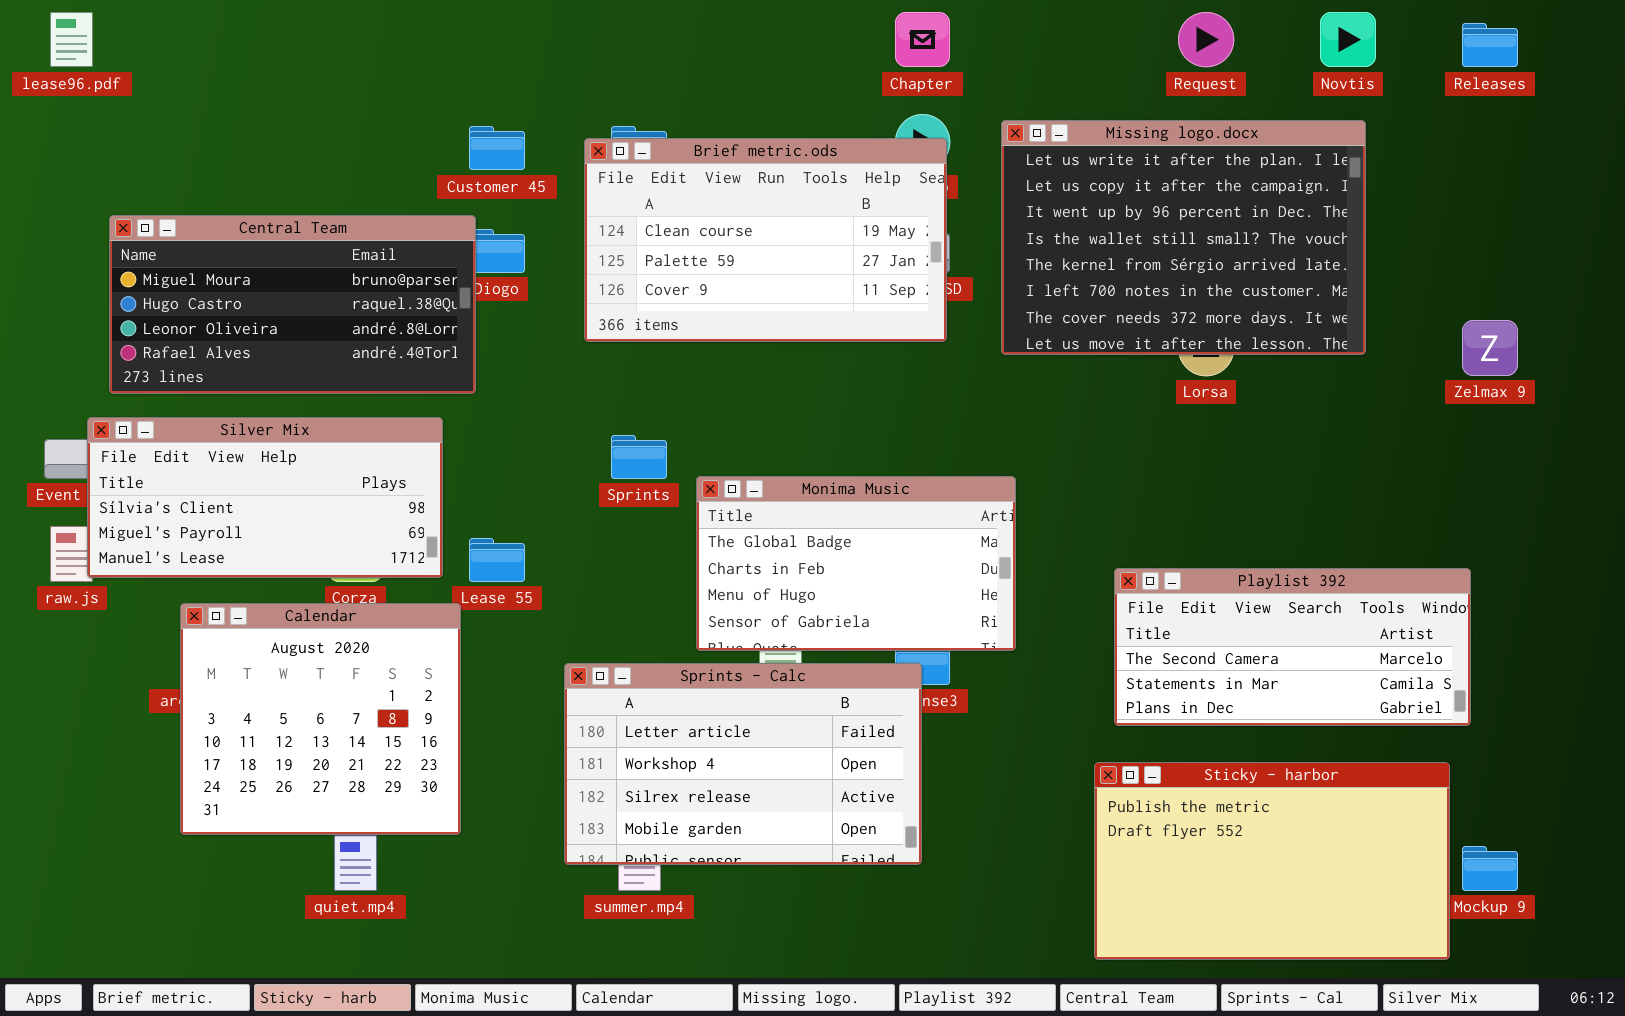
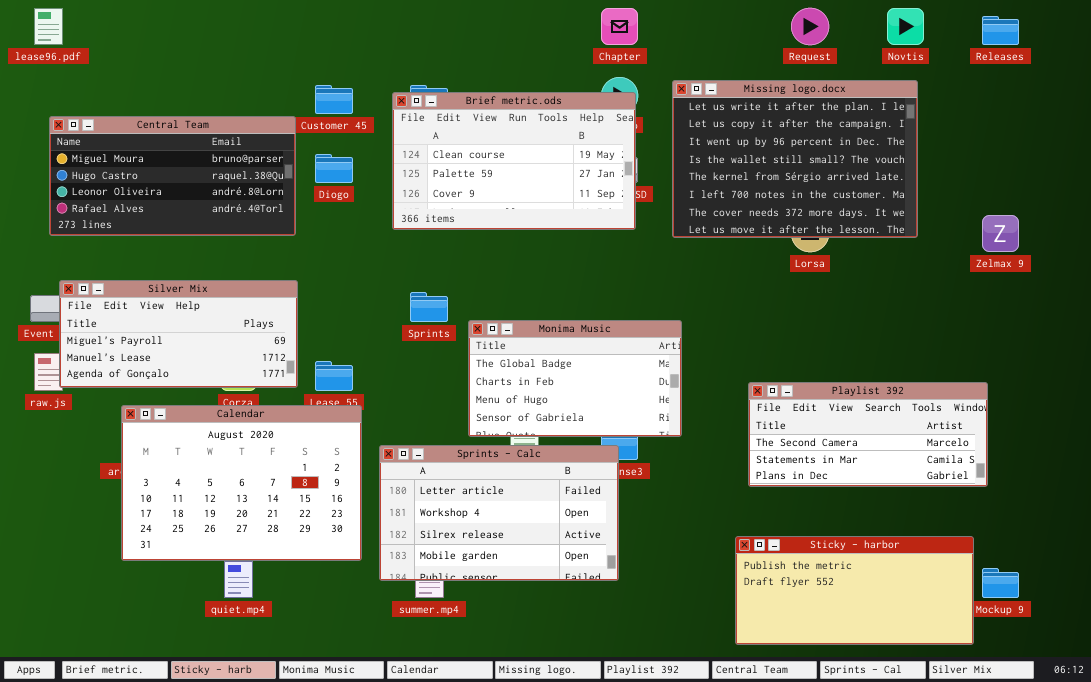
Central Team: [109,215,476,394] -> [49,116,296,236], moved
Silver Mix: [87,417,443,578] -> [59,280,298,388], scrolled down 1 row
Calendar: [180,603,461,835] -> [121,405,362,561], resized
Sticky - harbor: [1094,762,1450,960] -> [735,536,974,645], resized

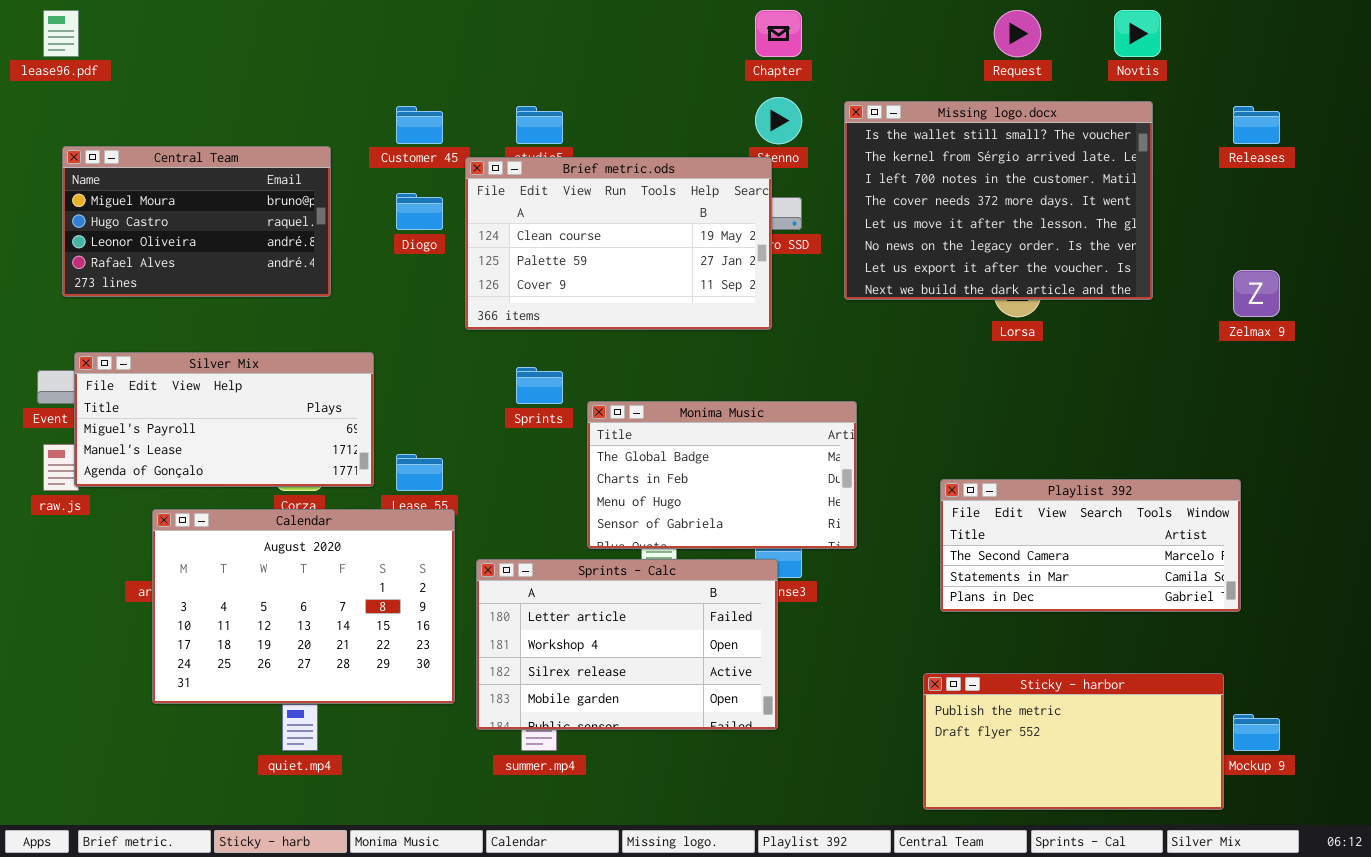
Releases: [982,16,1019,45] -> [1233,106,1280,144], moved
Missing logo.docx: [672,80,918,238] -> [844,101,1153,300], scrolled down 3 rows
Brief metric.ods: [392,92,636,230] -> [465,157,772,330], moved
Central Team: [49,116,296,236] -> [62,146,331,297], resized

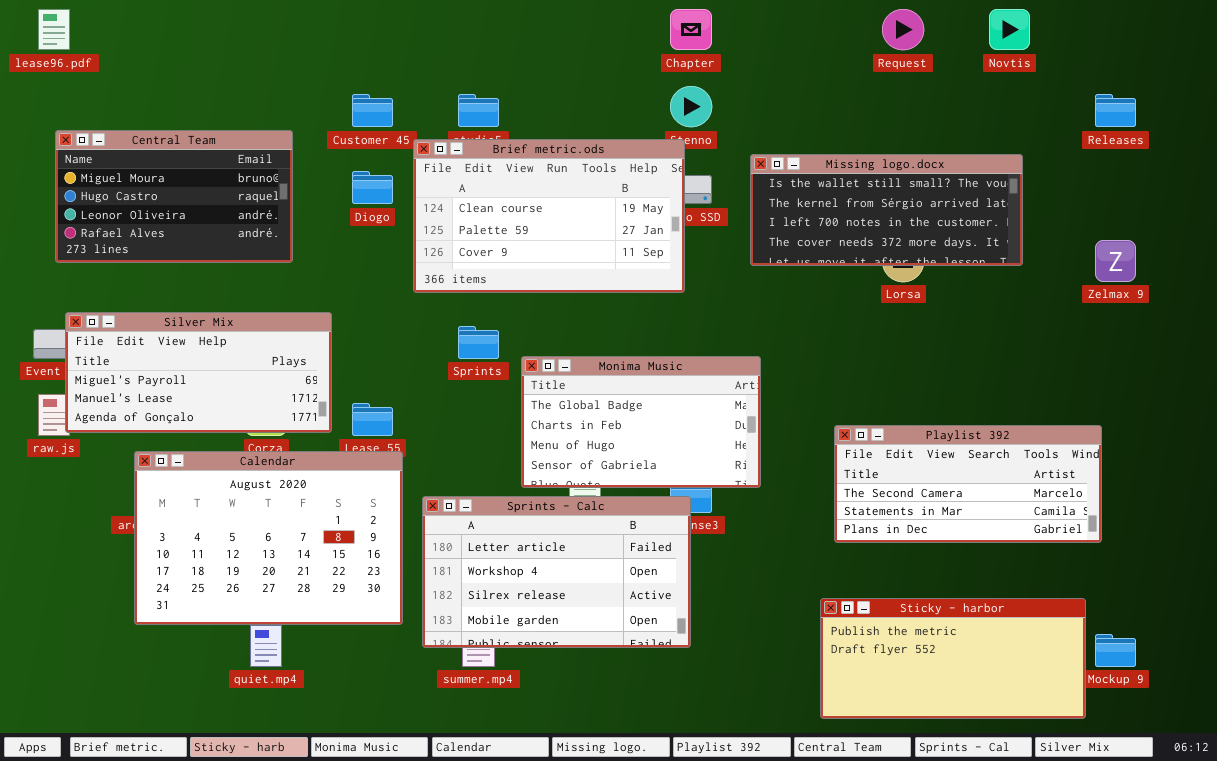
Missing logo.docx: [844,101,1153,300] -> [750,154,1023,266], resized

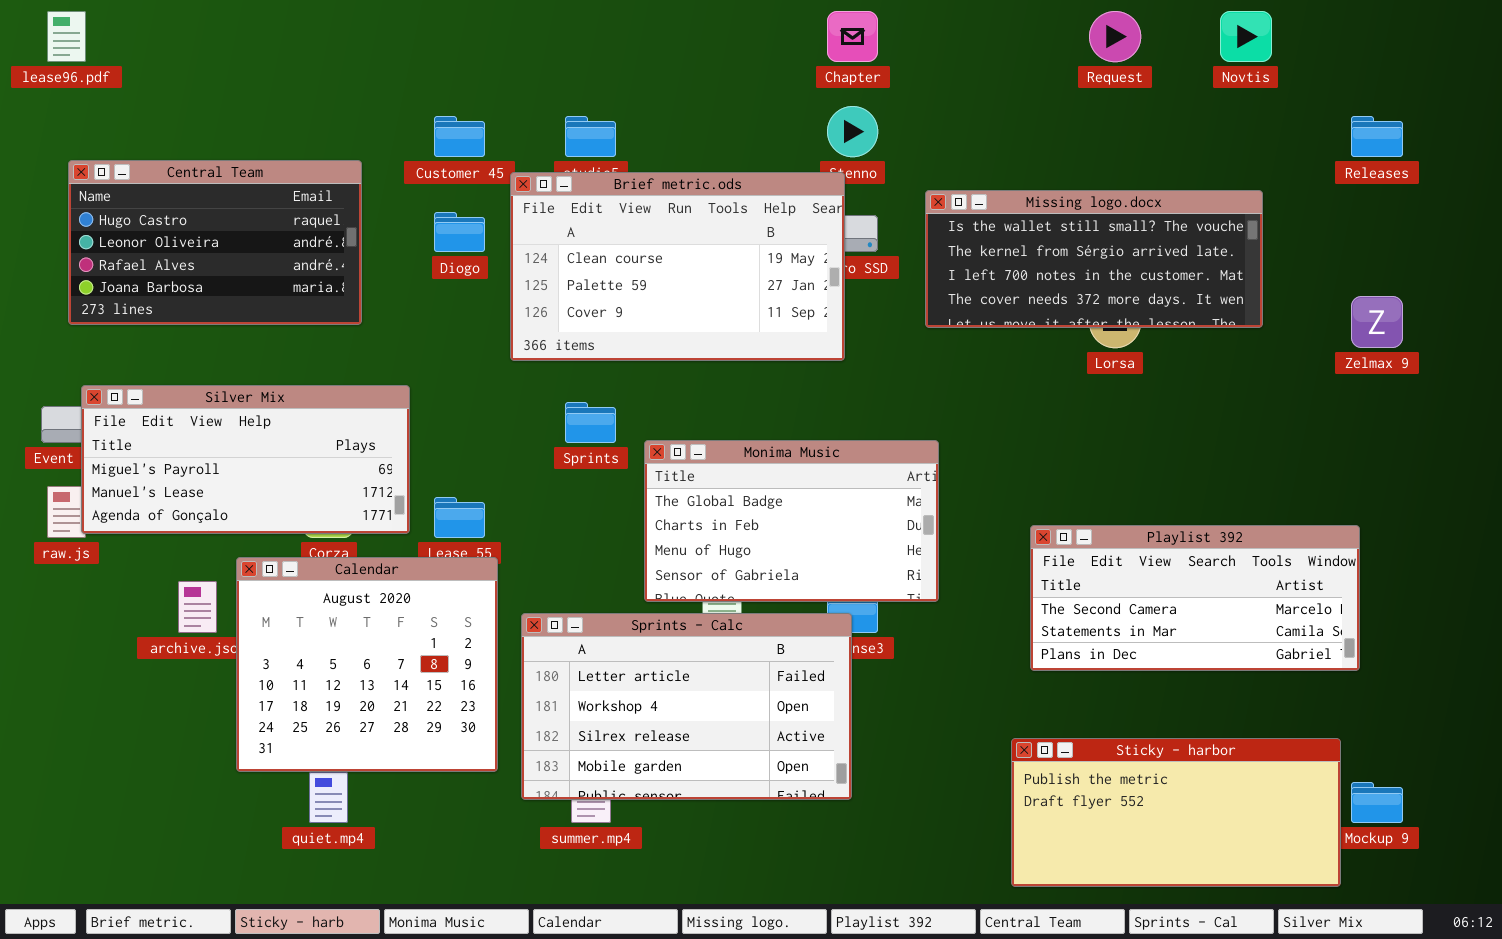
Central Team: [55,130,293,263] -> [68,160,362,325], scrolled down 1 row
Calendar: [134,451,403,625] -> [236,557,498,772], resized

